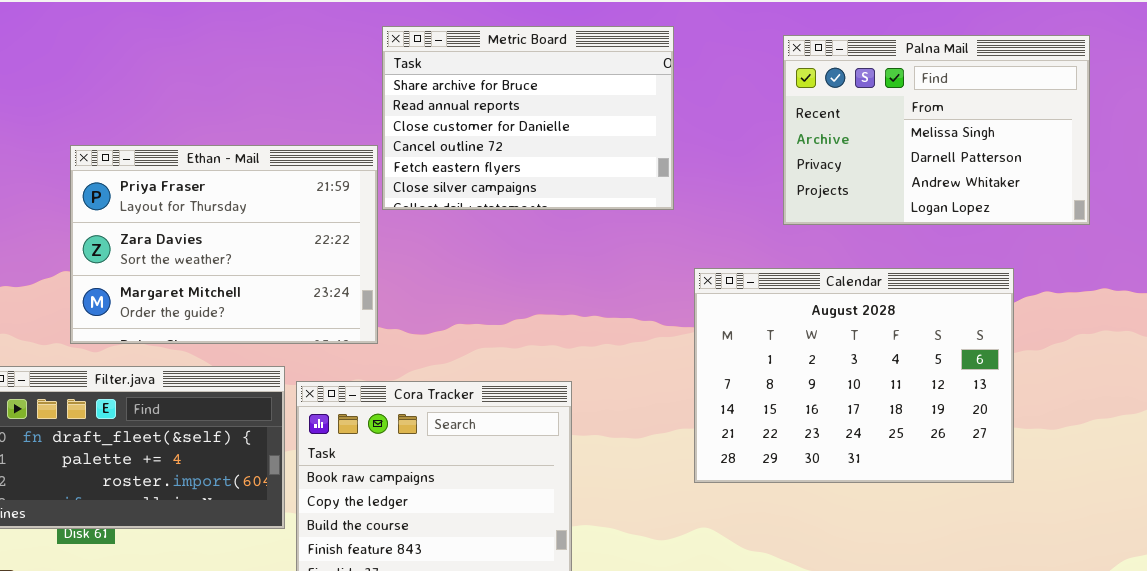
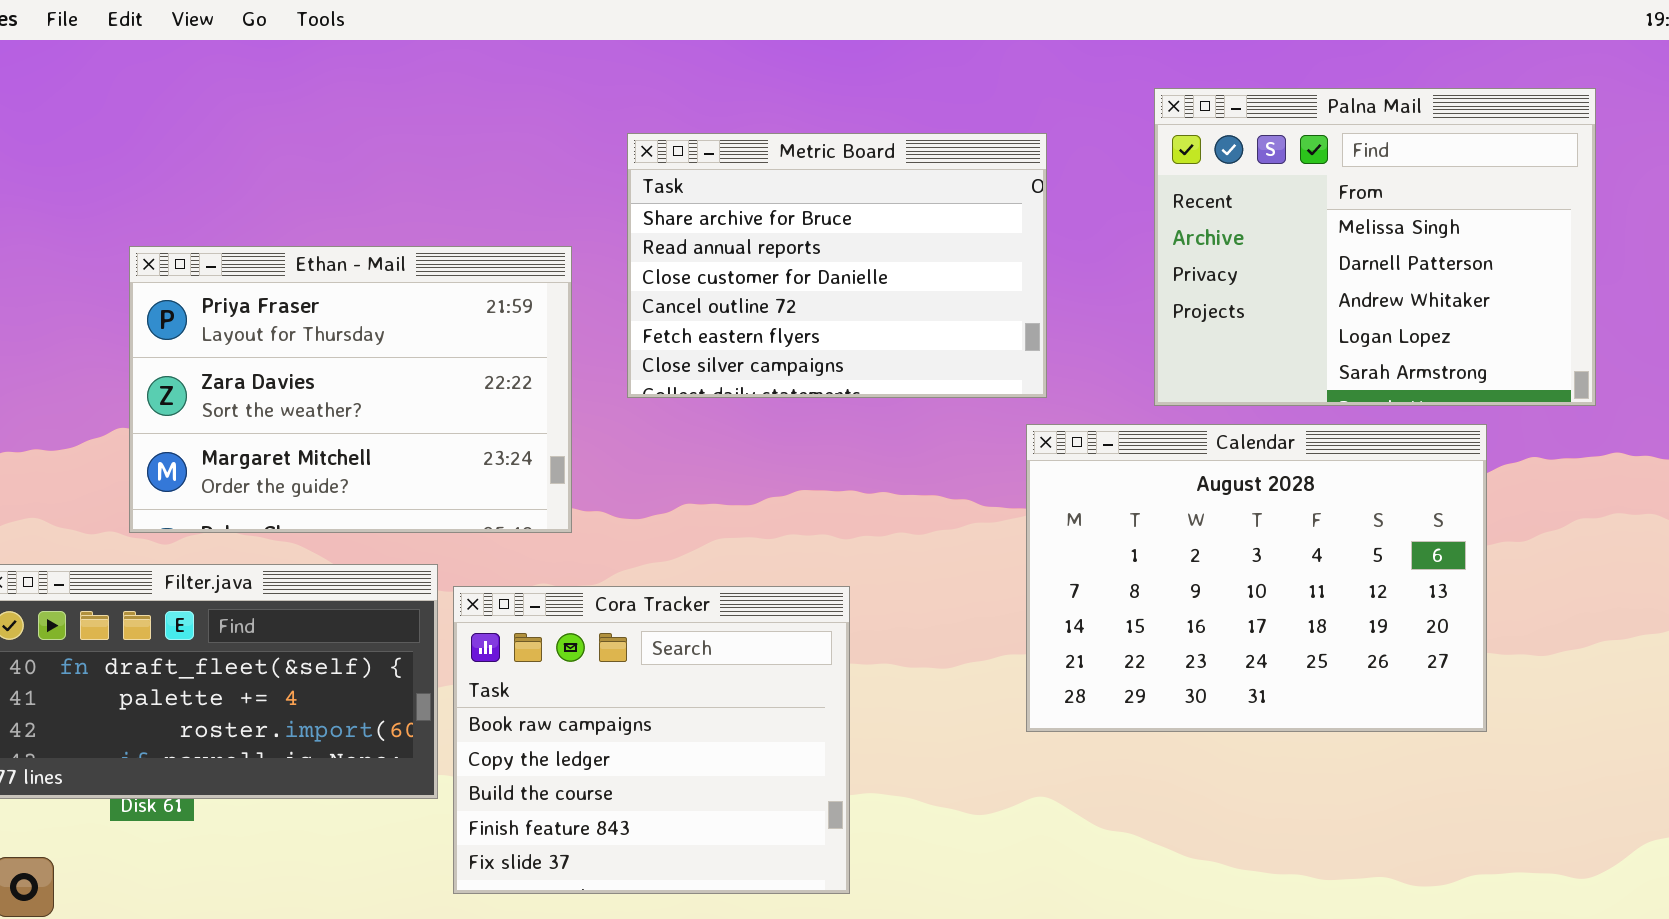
Metric Board: [382,26,674,210] -> [627,133,1047,398], moved
Palna Mail: [783,35,1090,225] -> [1154,88,1596,406], resized

